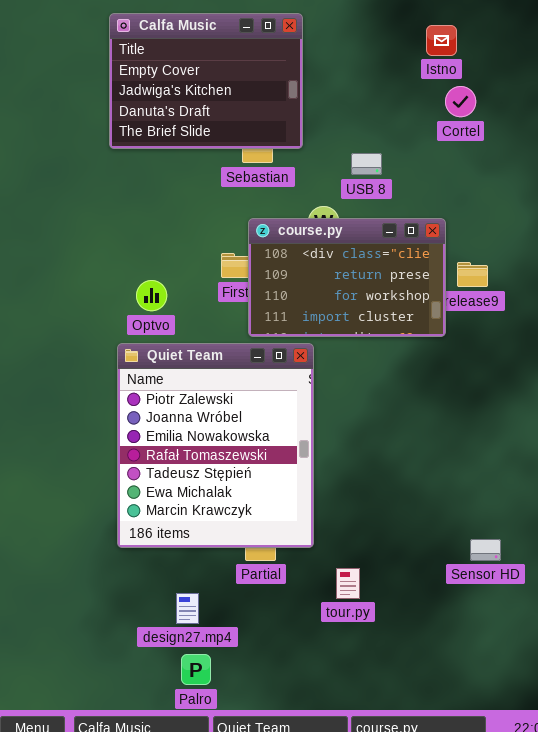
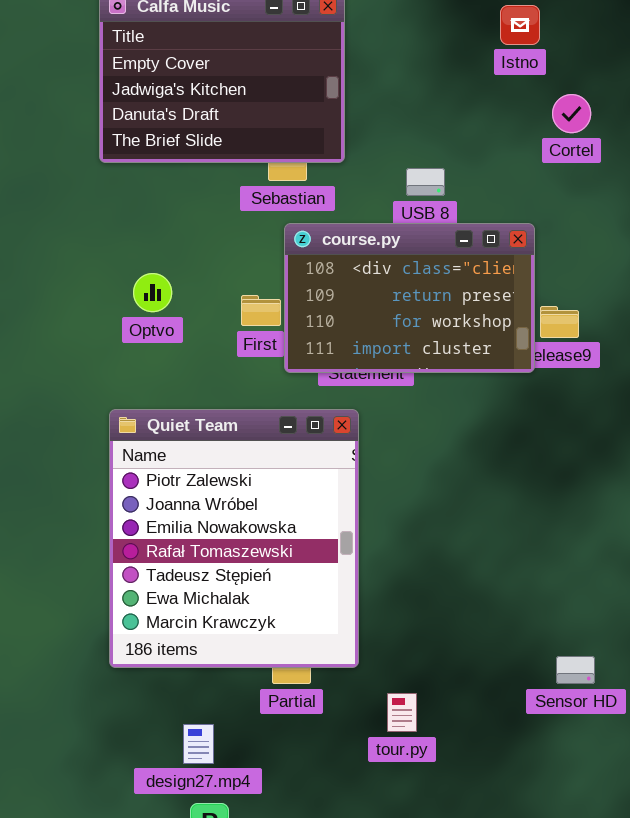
Cortel: [445,86,476,117] -> [552,94,591,133], moved
course.py: [248,218,446,337] -> [284,223,535,373], moved
Optvo: [136,280,167,311] -> [133,273,172,312], moved

